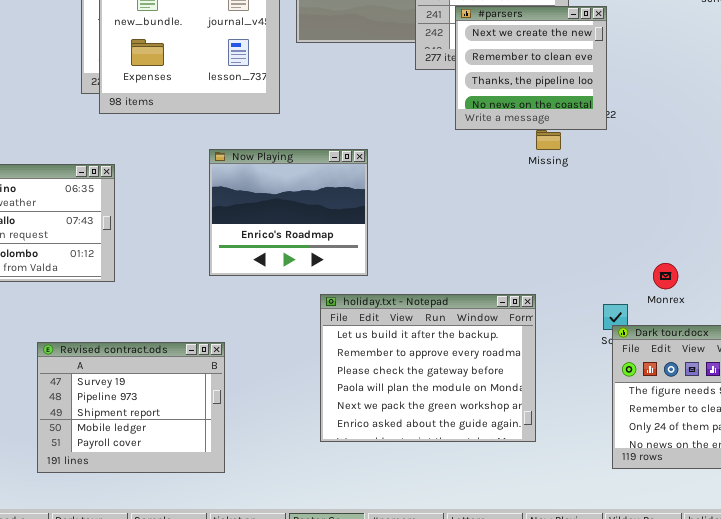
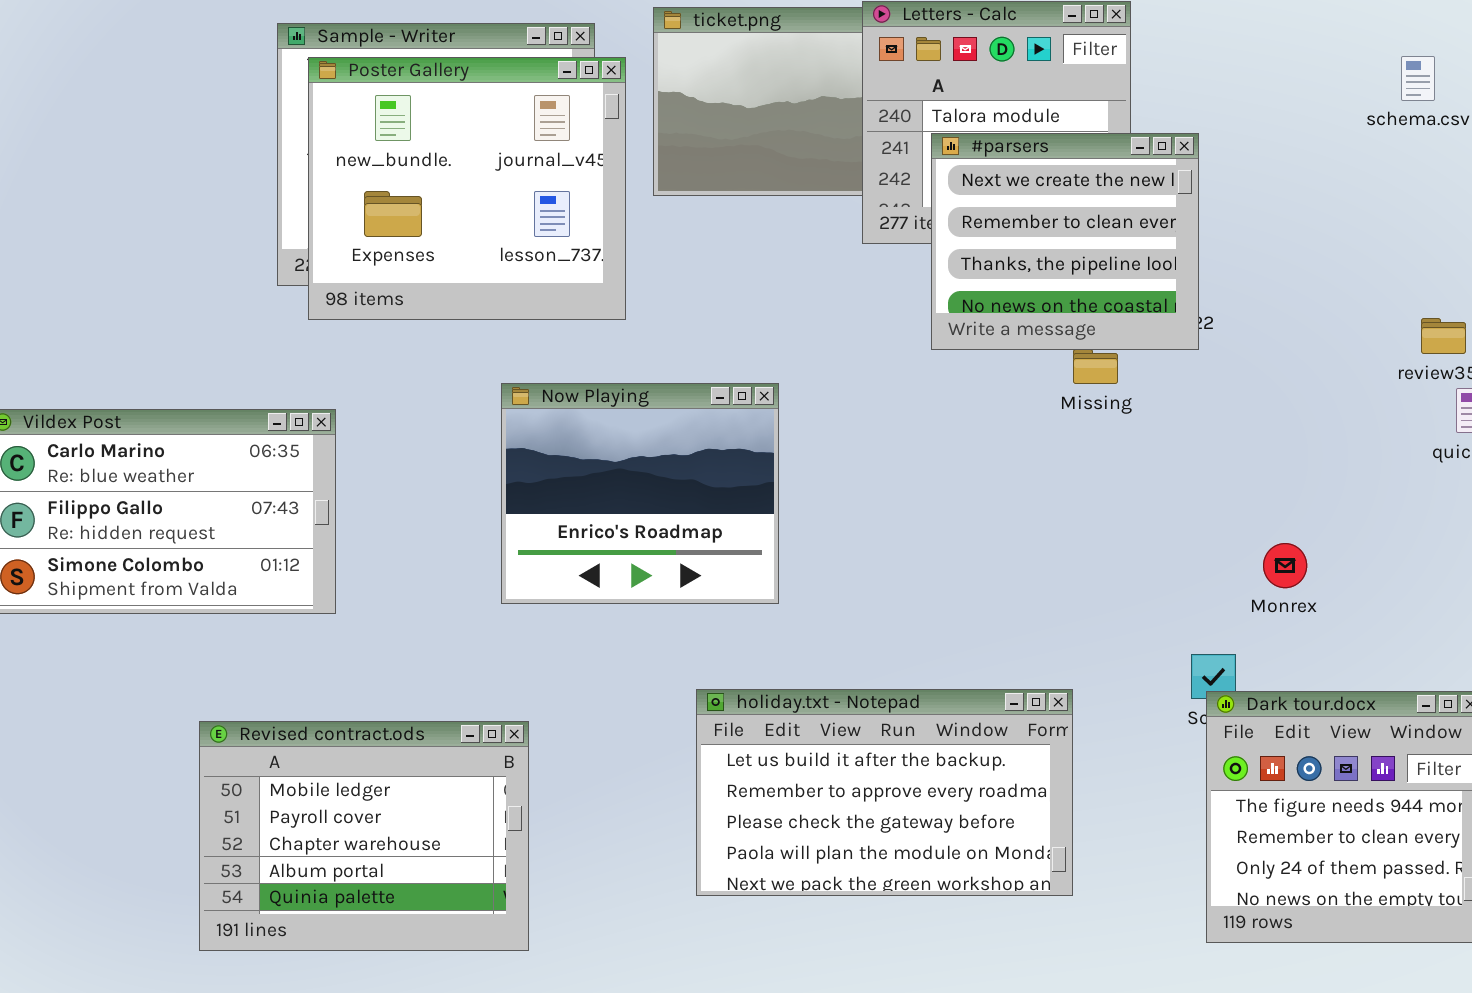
Monrex: [653,263,678,289] -> [1263,543,1307,588], moved
holiday.txt - Notepad: [320,294,536,442] -> [696,689,1073,896], resized
Revised contract.ods: [37,342,225,473] -> [199,721,529,951], scrolled down 3 rows

